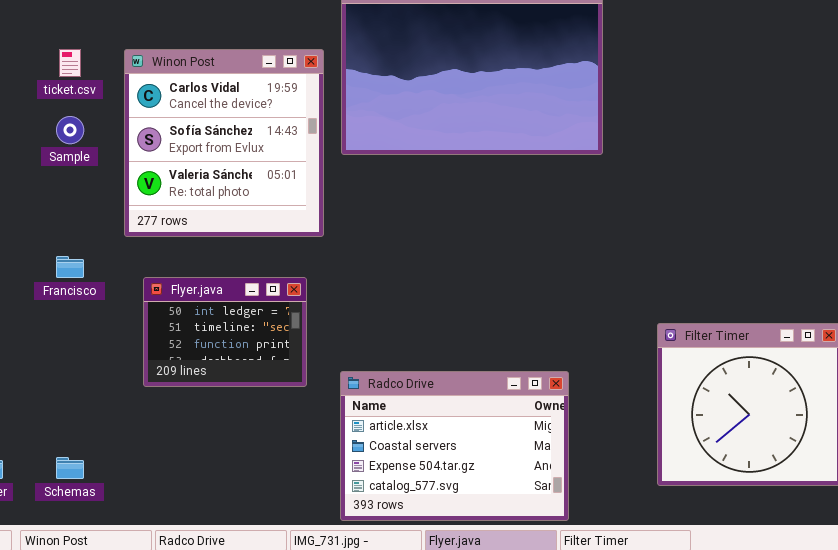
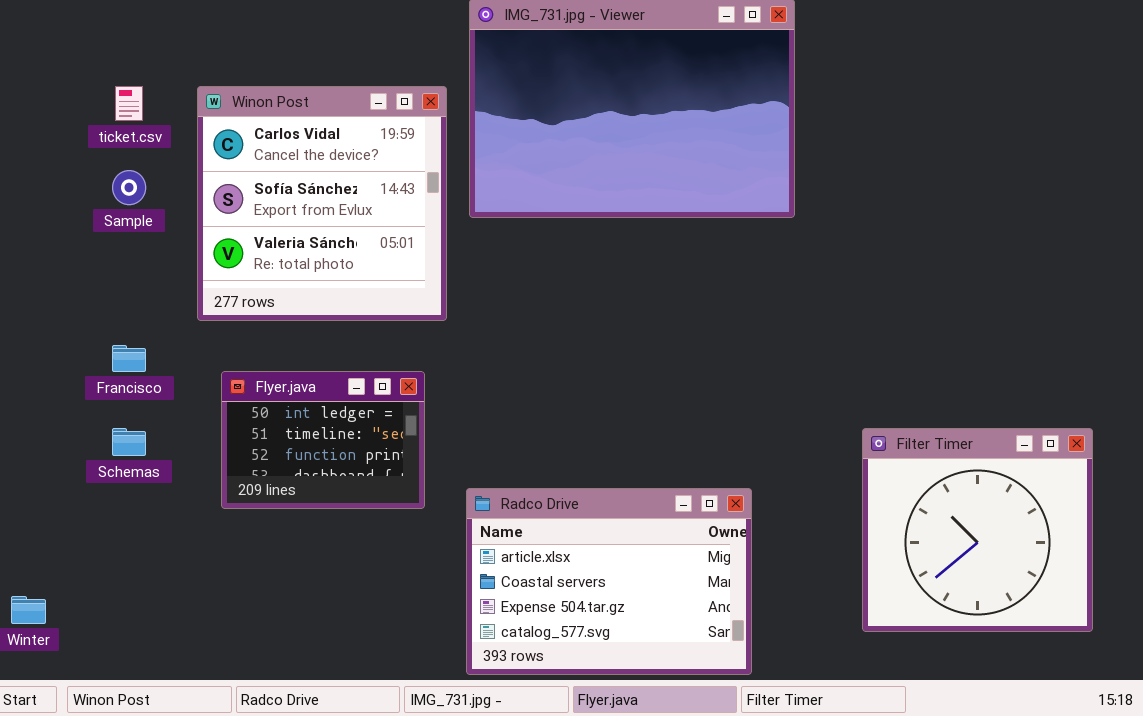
Schemas: [56,457,84,479] -> [112,428,146,456], moved

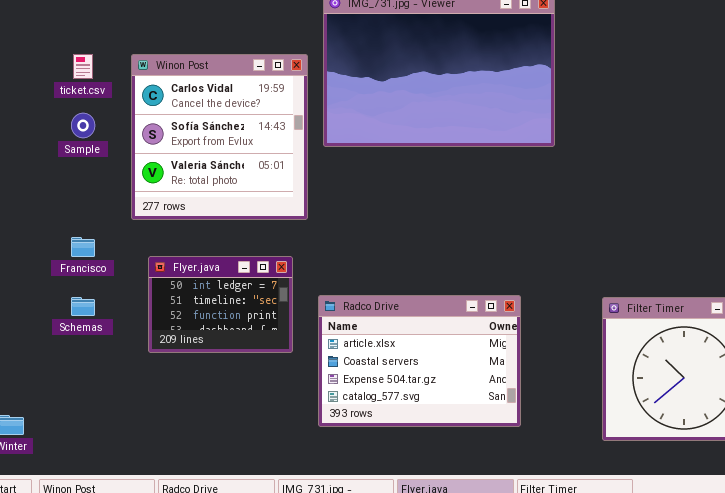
Radco Drive: [466,488,752,675] -> [318,295,521,427], moved

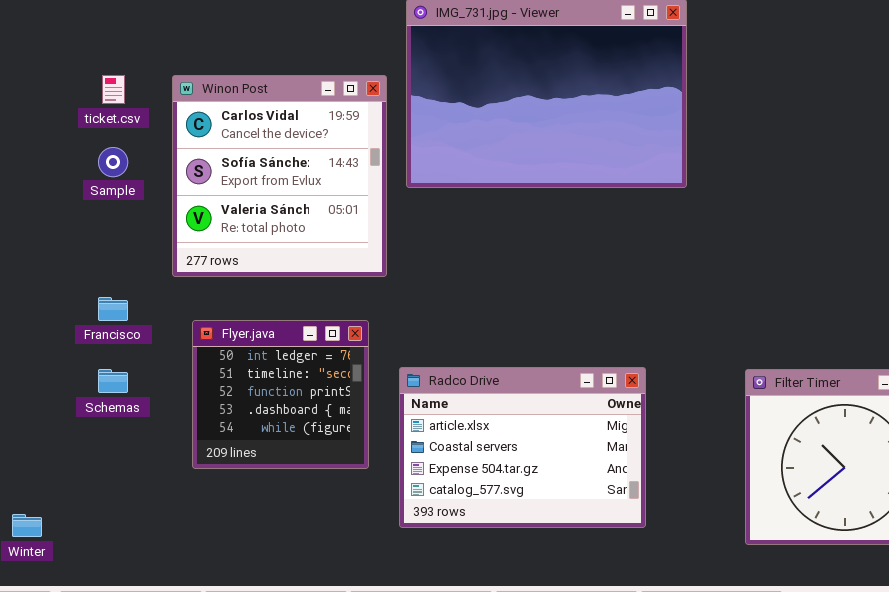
Flyer.java: [148,256,293,353] -> [192,320,369,469], resized

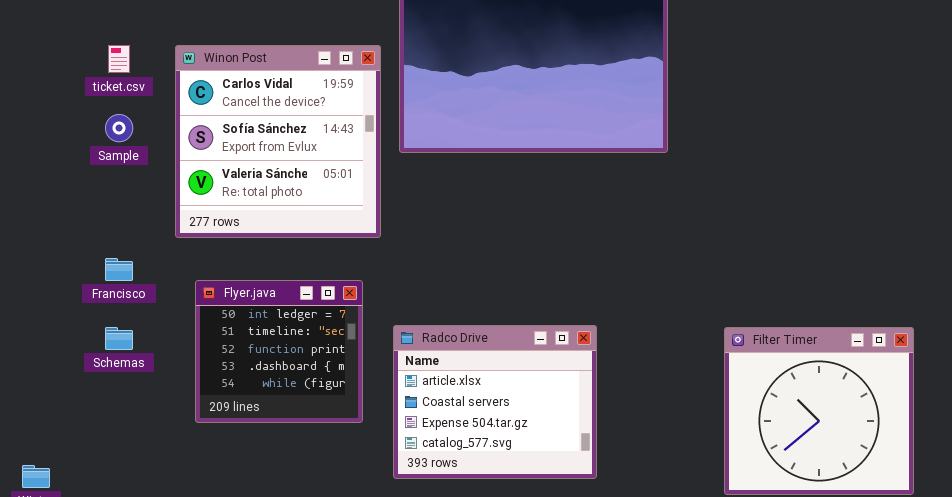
Radco Drive: [399,367,646,528] -> [393,325,597,479], resized

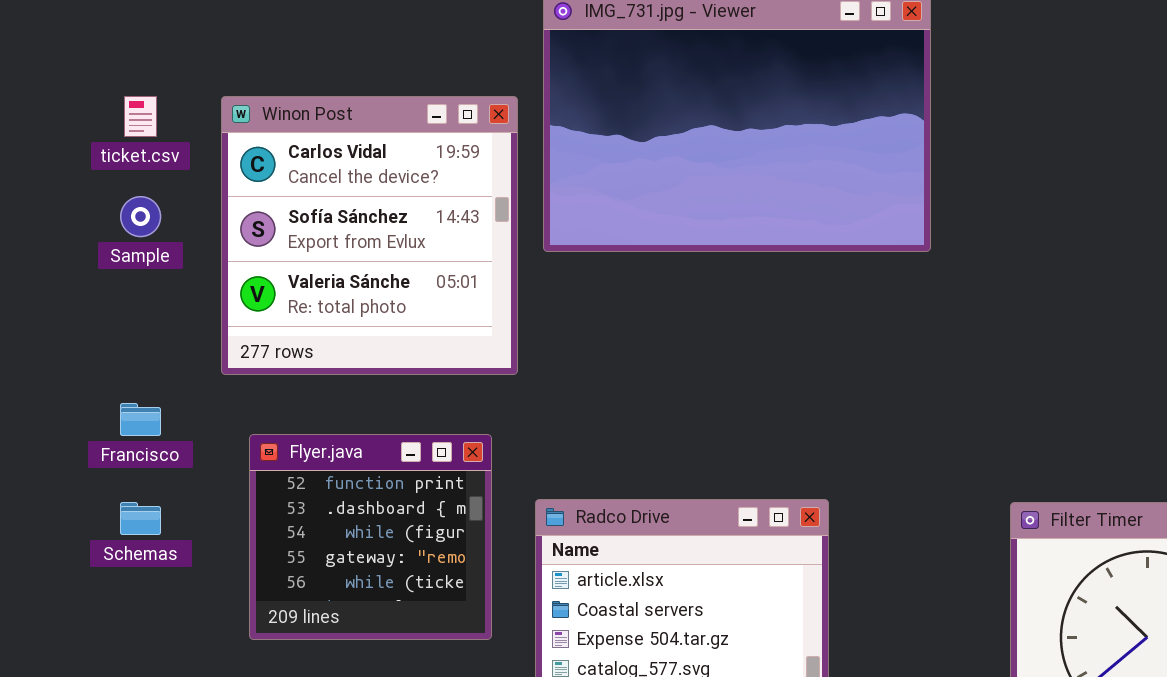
Flyer.java: [195,280,363,423] -> [249,434,492,640], scrolled down 2 rows

